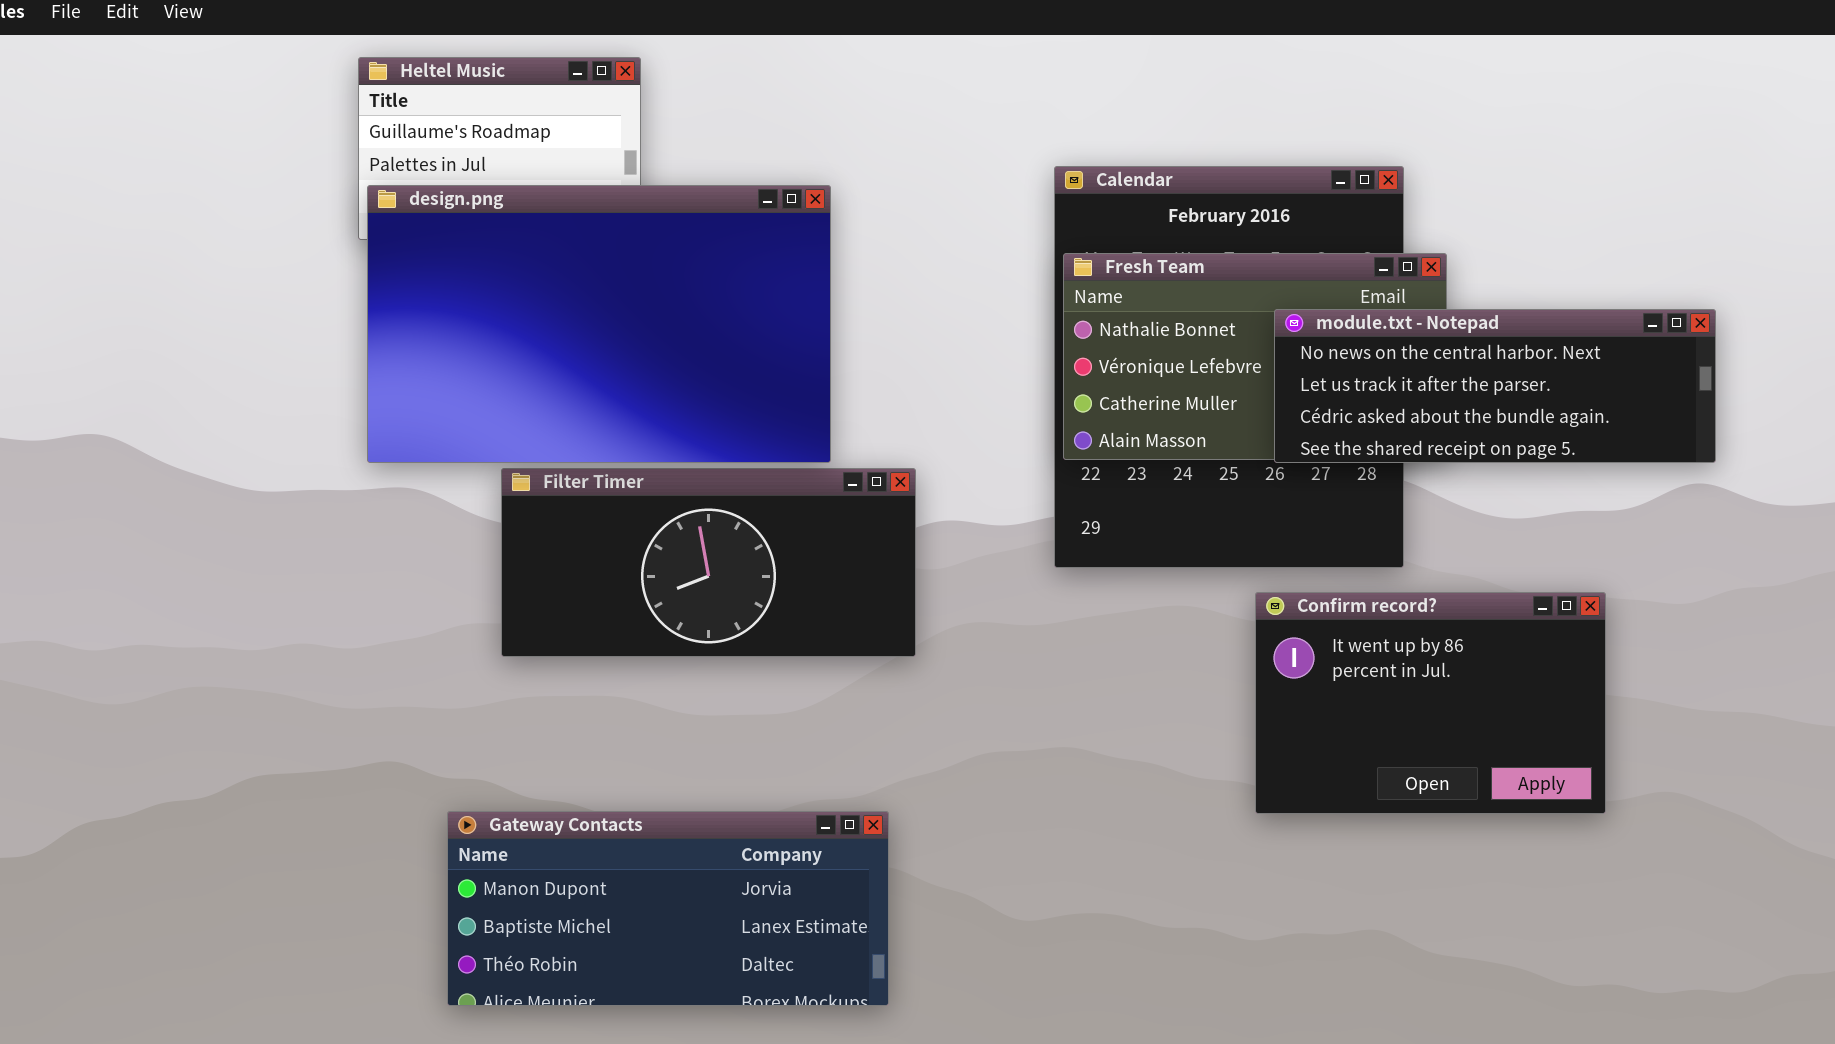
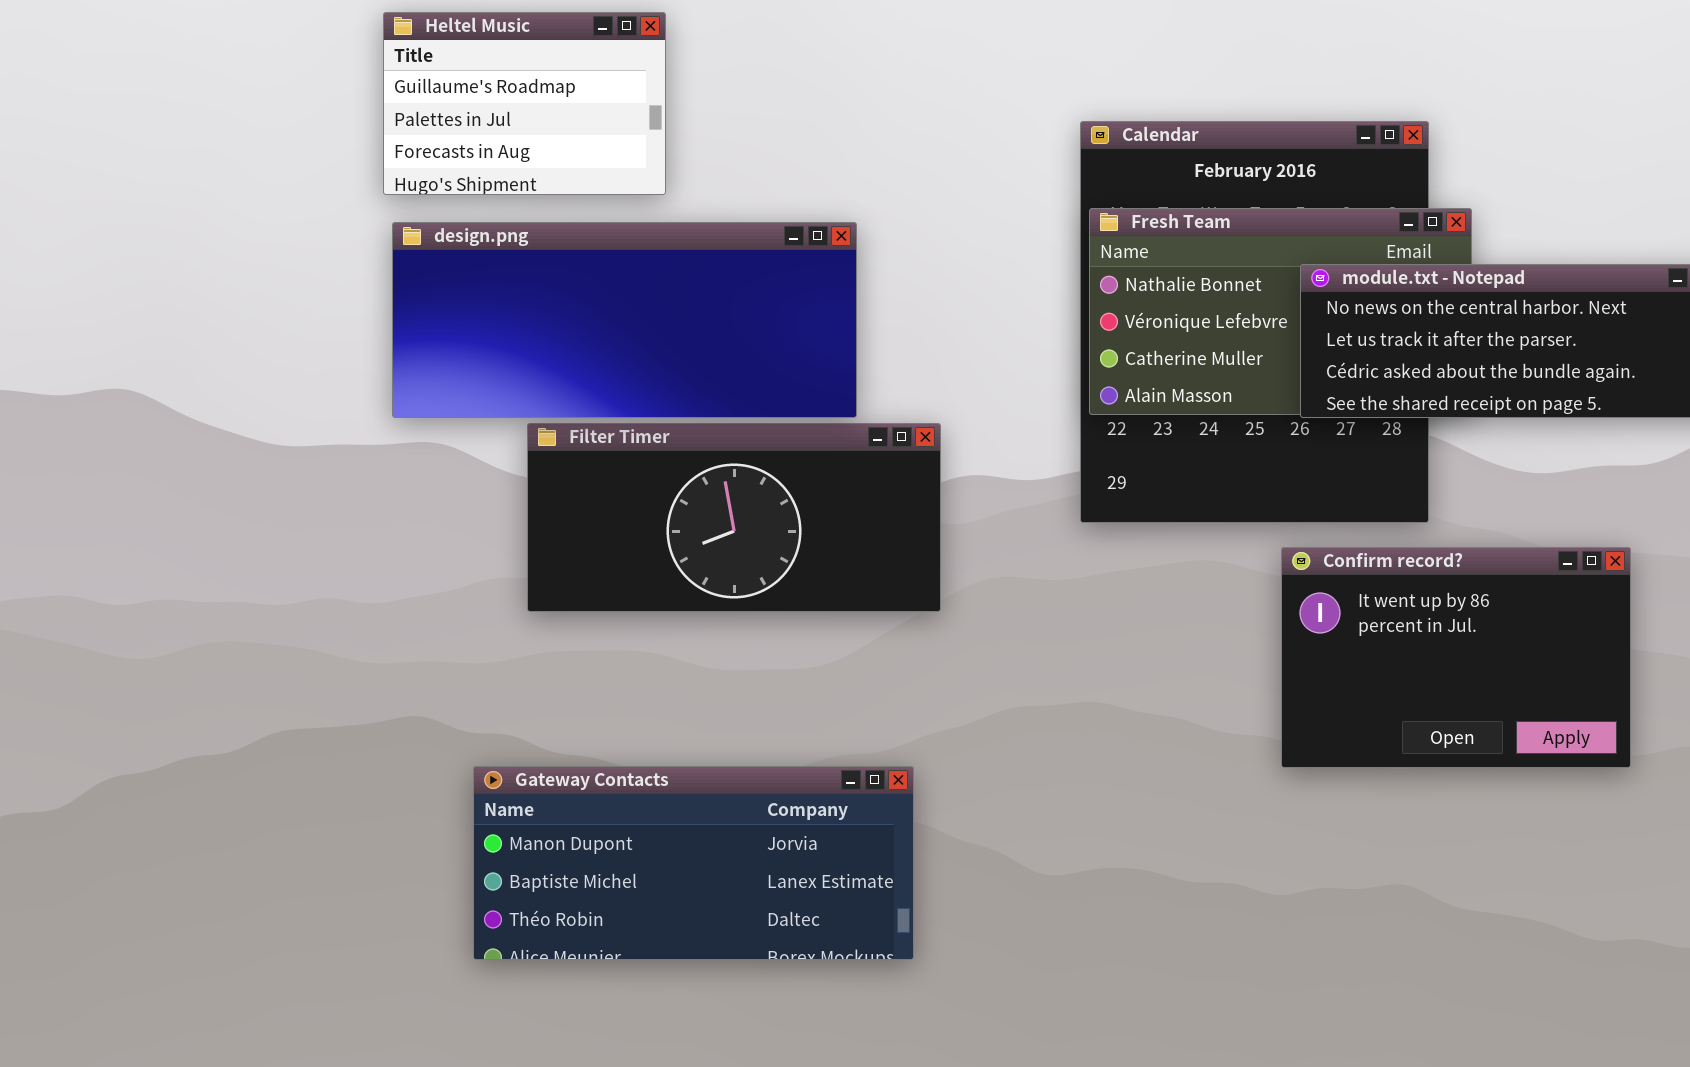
design.png: [367,185,831,463] -> [392,222,857,418], resized

